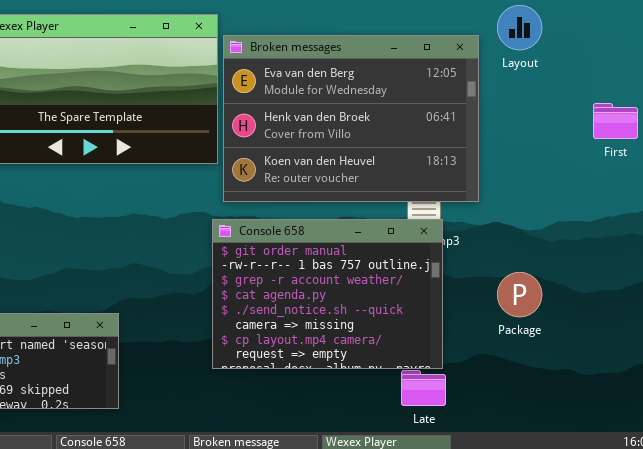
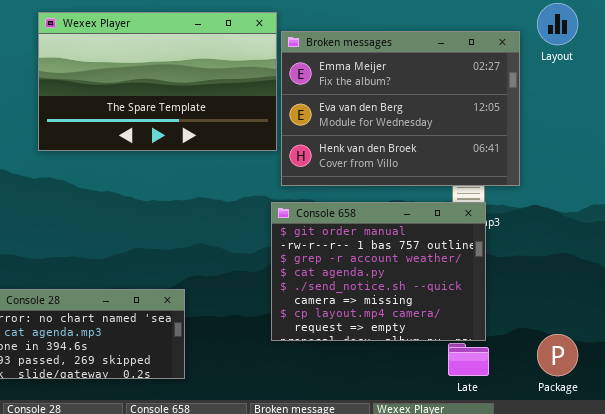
Broken messages: [223,35,479,202] -> [281,31,520,186], scrolled up 1 row
Package: [497,272,542,317] -> [537,334,578,376], moved

